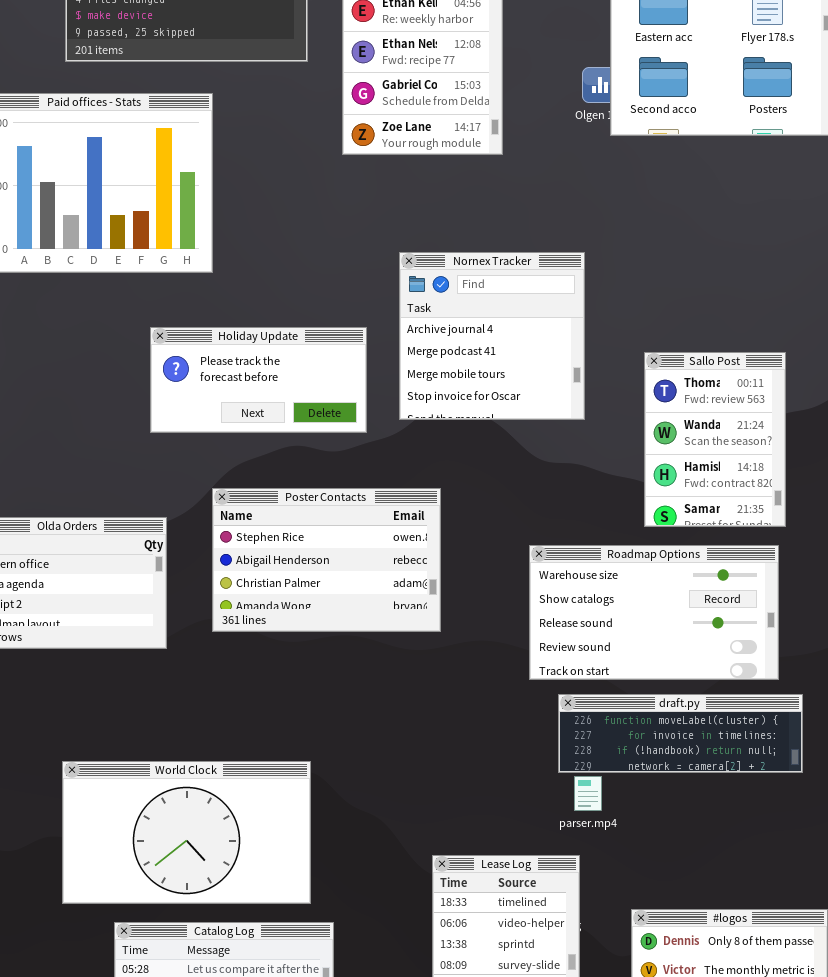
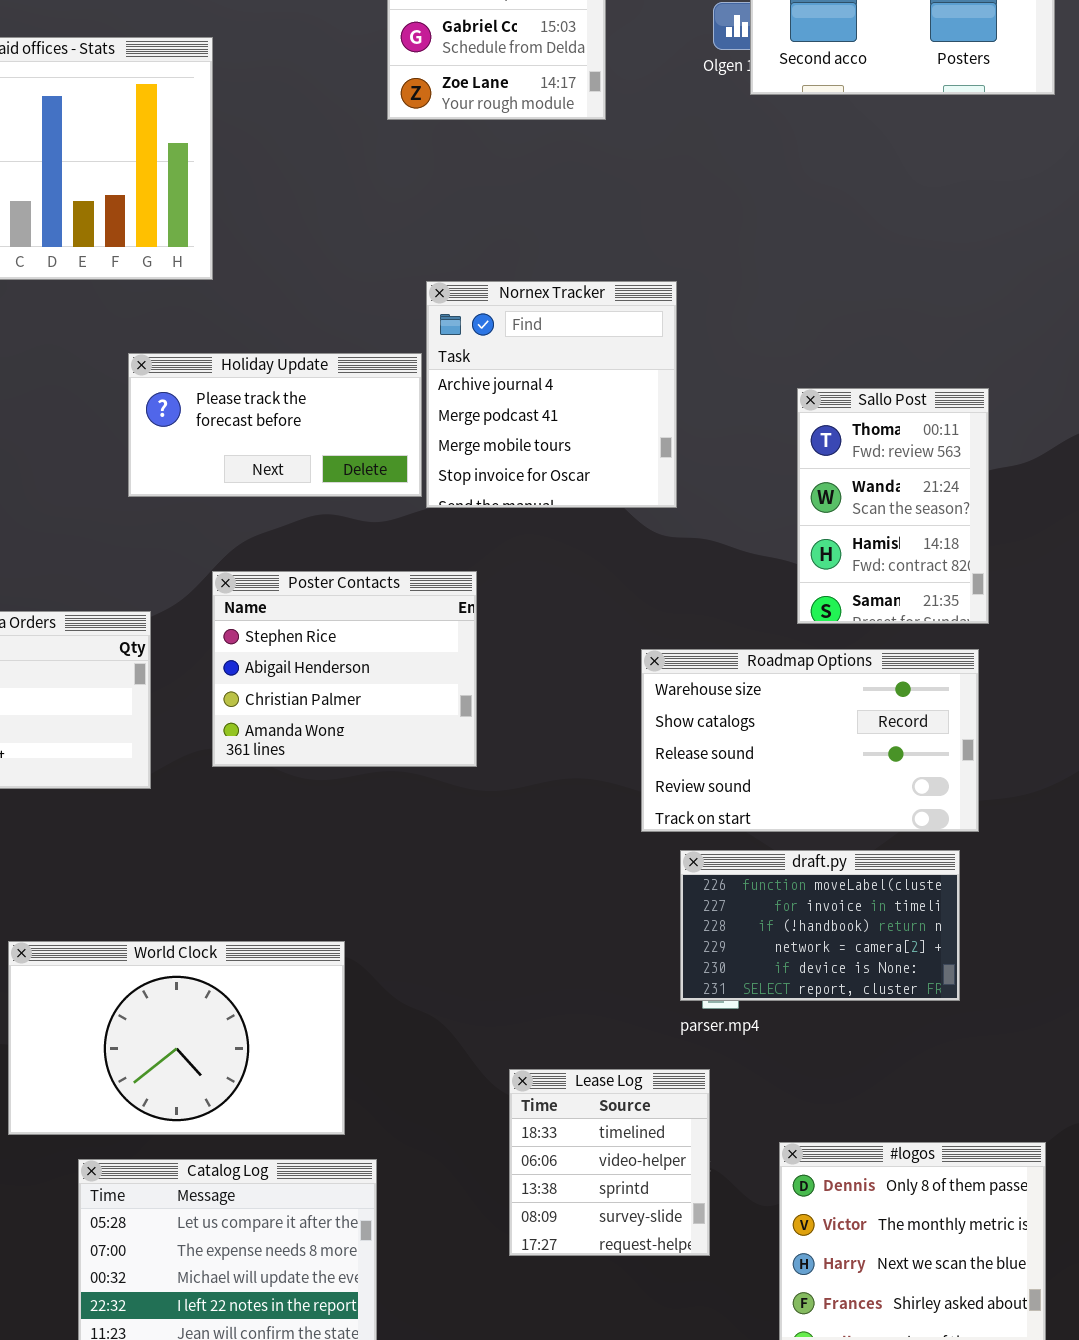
Nornex Tracker: [399,252,585,420] -> [426,281,677,508], moved
Poster Contacts: [212,488,441,632] -> [212,571,477,767], resized
draft.py: [558,694,803,773] -> [680,850,960,1001], resized

